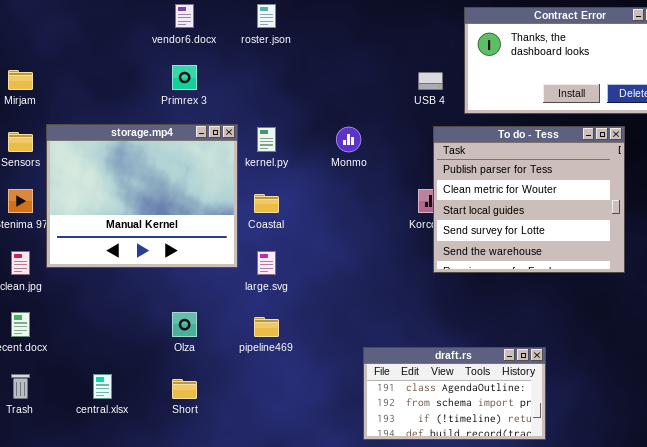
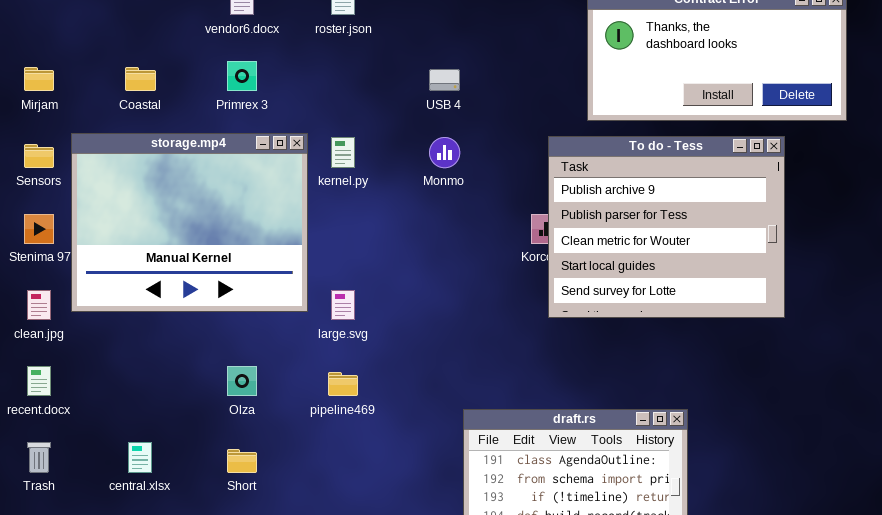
USB 4: [418,72,443,90] -> [429,69,460,91], moved
To do - Tess: [433,126,625,273] -> [548,136,785,318], scrolled up 1 row
Coastal: [254,194,279,213] -> [125,67,156,91], moved

